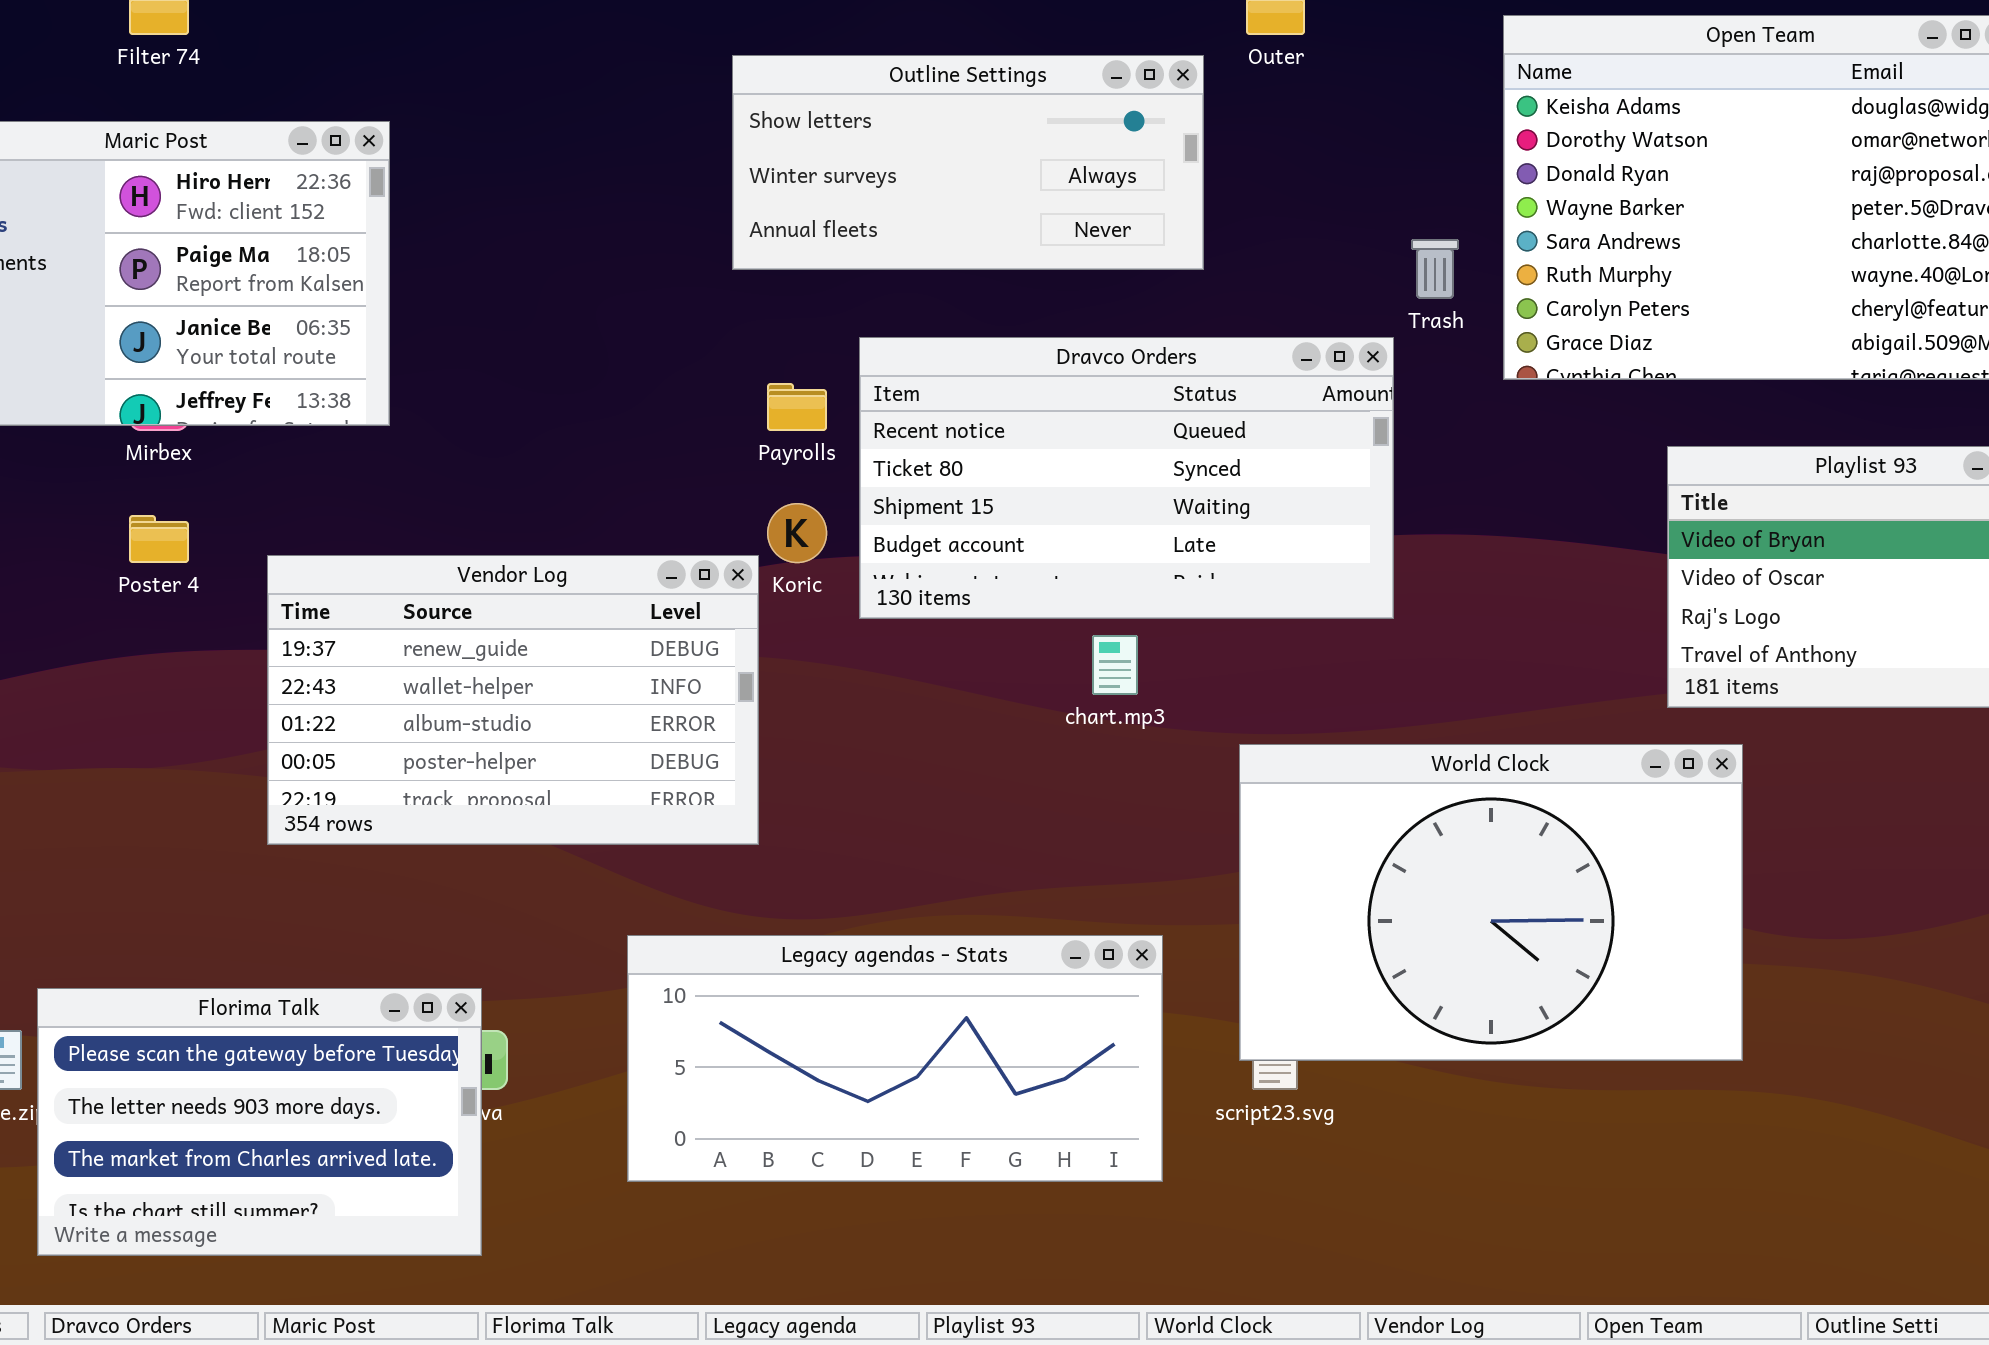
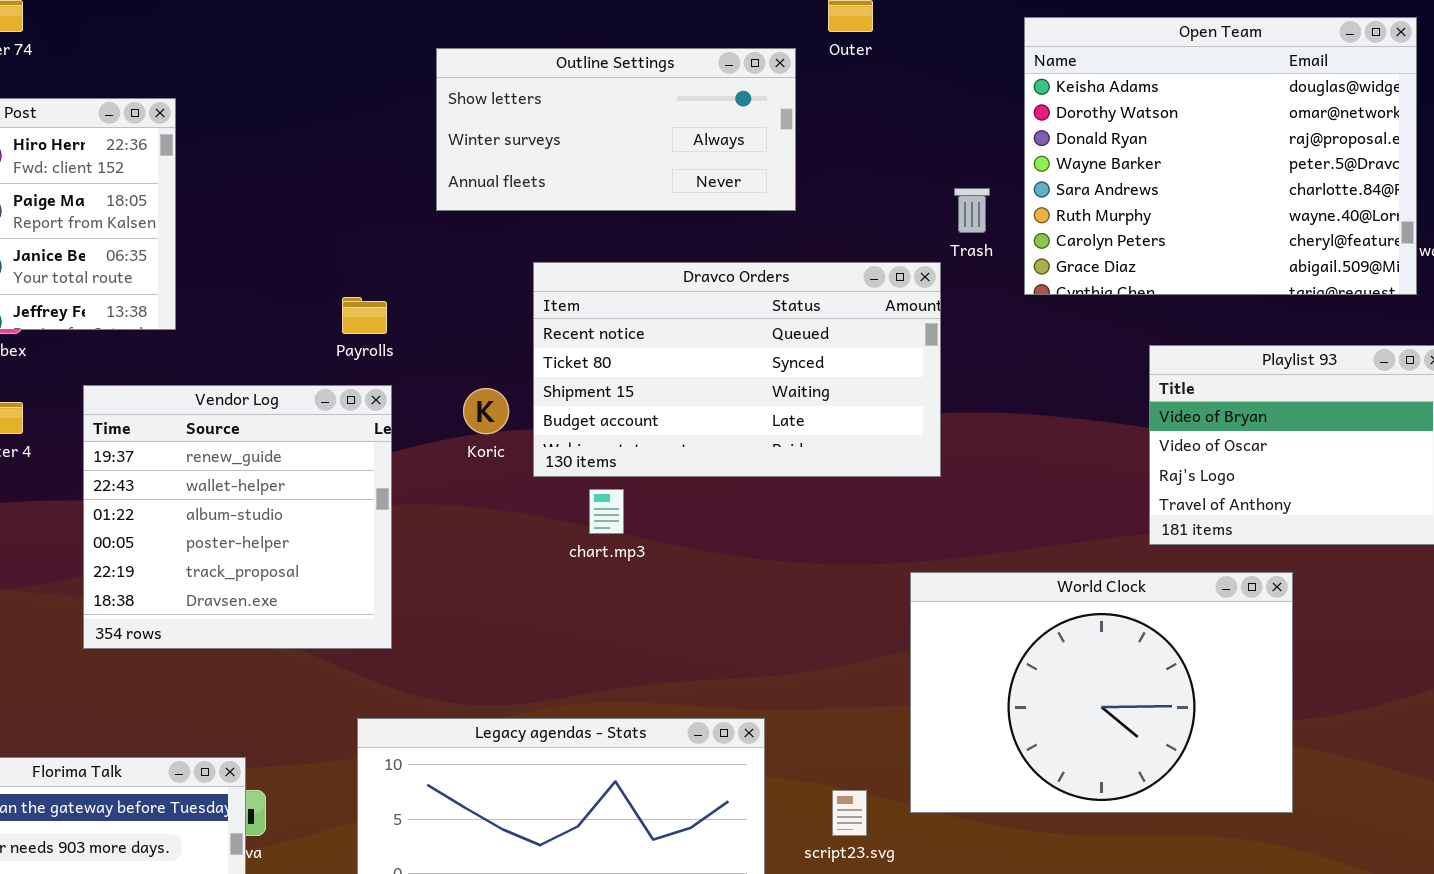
Payrolls: [767,383,827,431] -> [342,297,387,334], moved
Vendor Log: [267,555,759,845] -> [83,385,392,649], resized
chart.mp3: [1092,635,1138,695] -> [589,489,624,534], moved
World Clock: [1239,744,1743,1061] -> [910,572,1293,813], moved

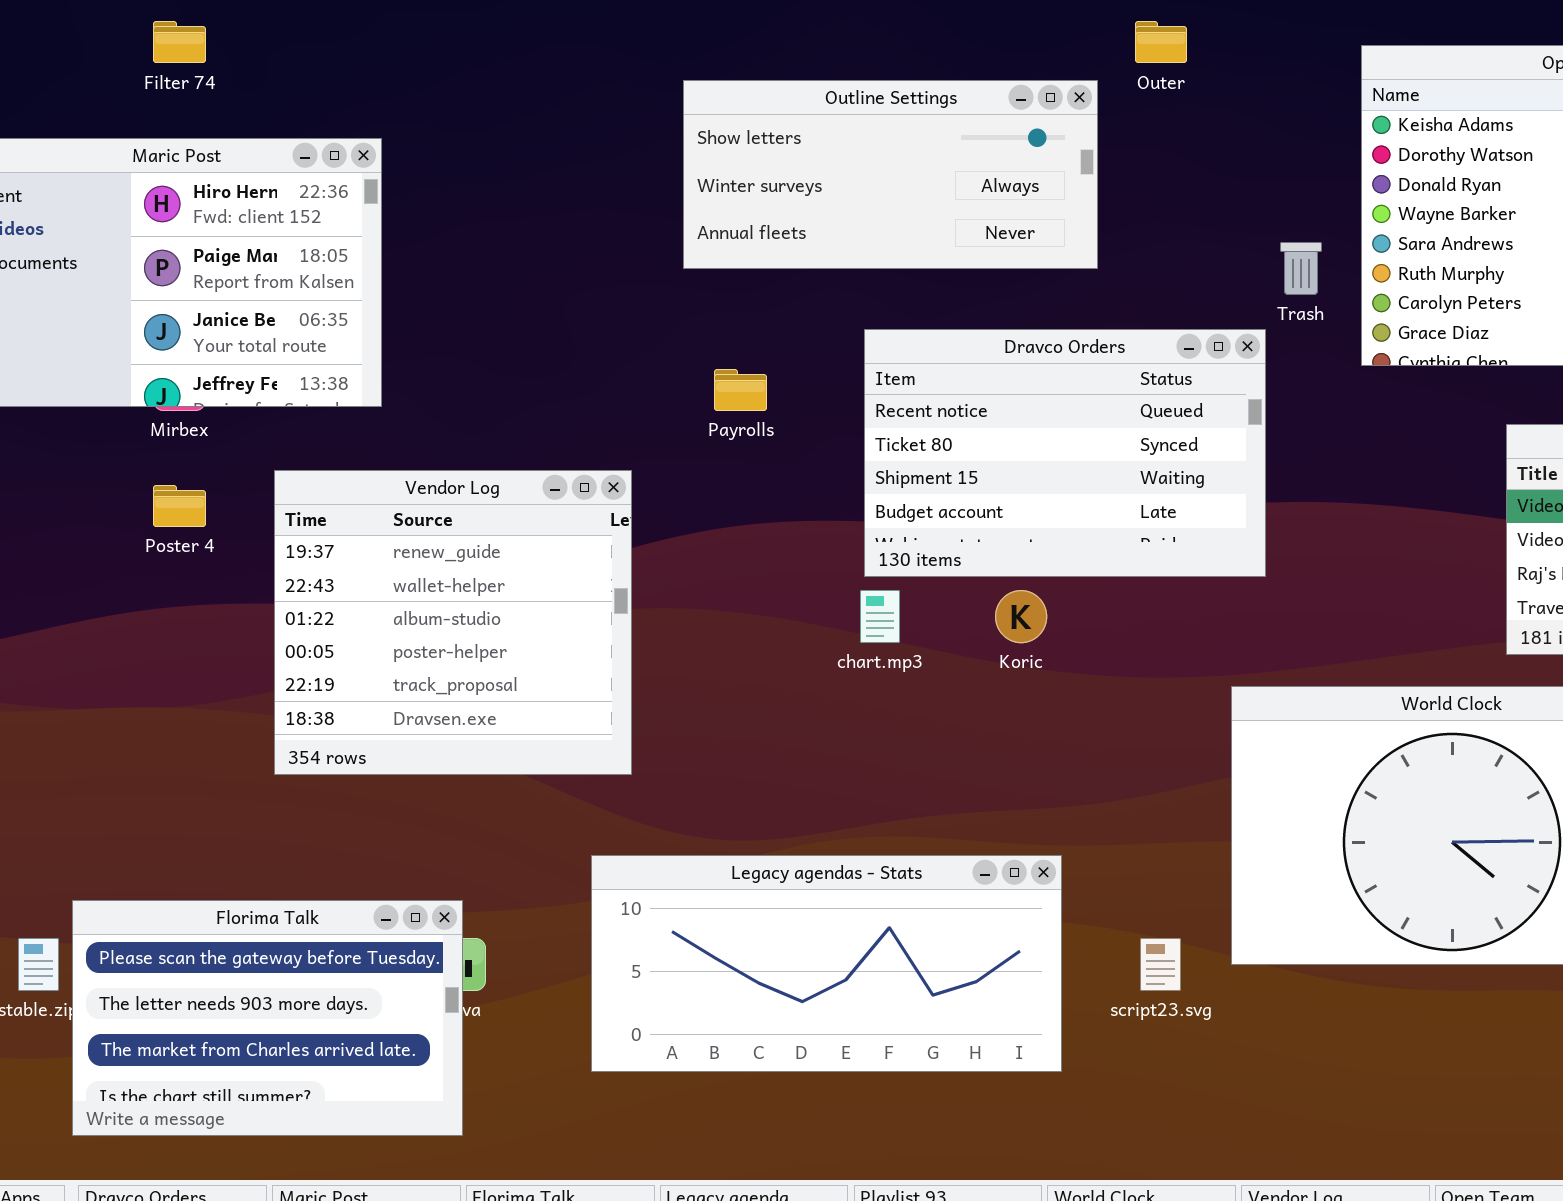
Dravco Orders: [533,262,941,477] -> [864,329,1266,577], resized
Payrolls: [342,297,387,334] -> [714,369,767,411], moved
Koric: [463,388,509,434] -> [995,590,1047,643], moved

